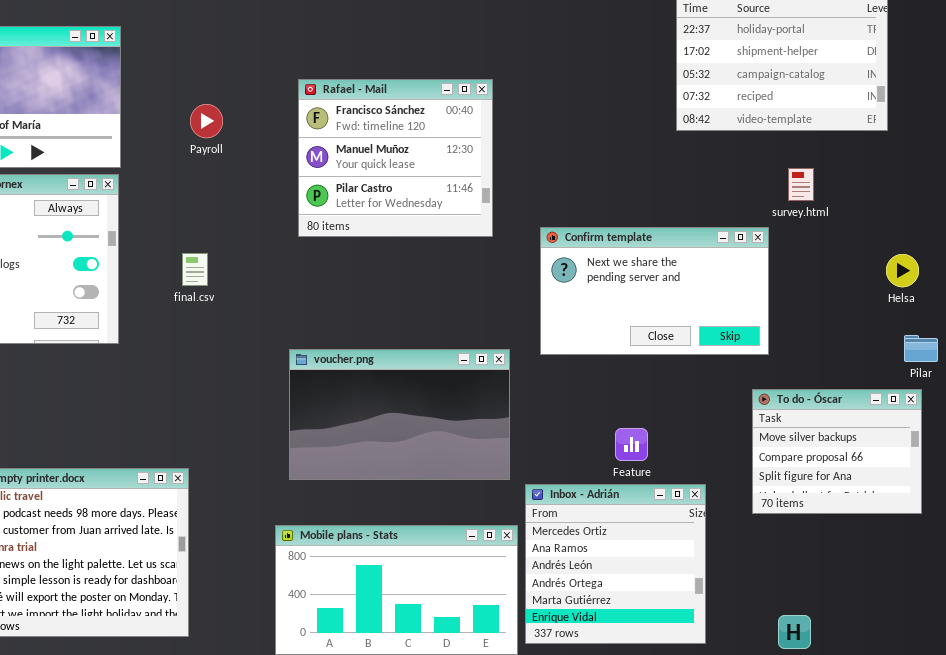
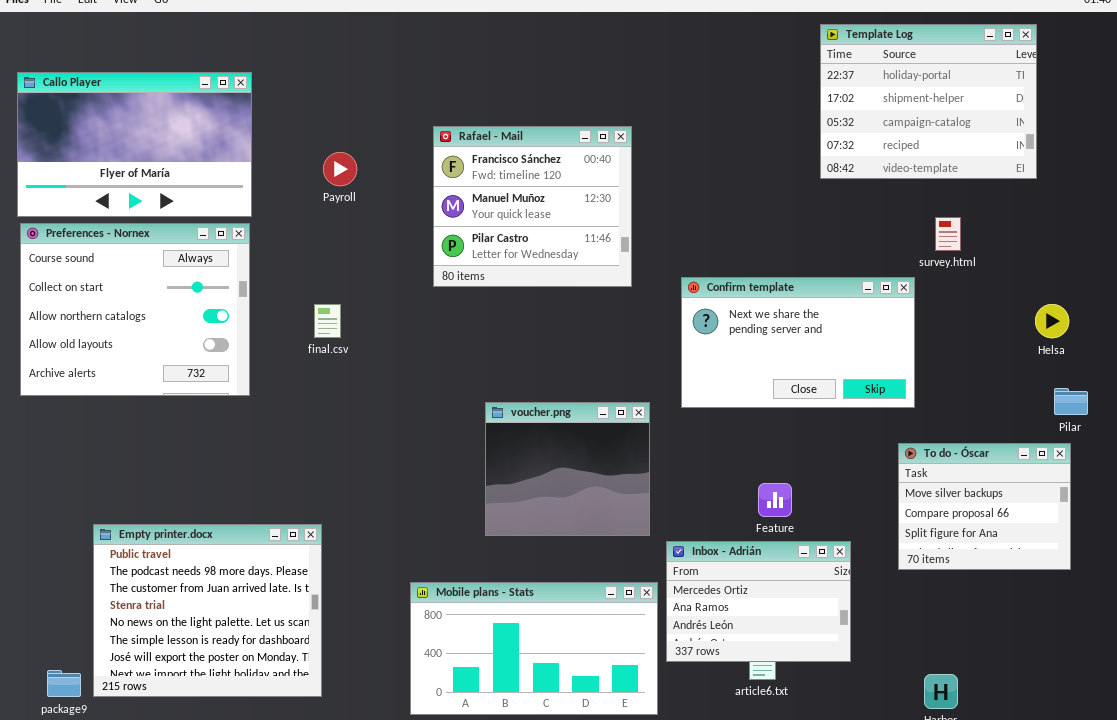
voucher.png: [289,349,510,480] -> [485,402,650,536], resized
Inbox - Adrián: [525,484,706,644] -> [666,541,851,662], resized

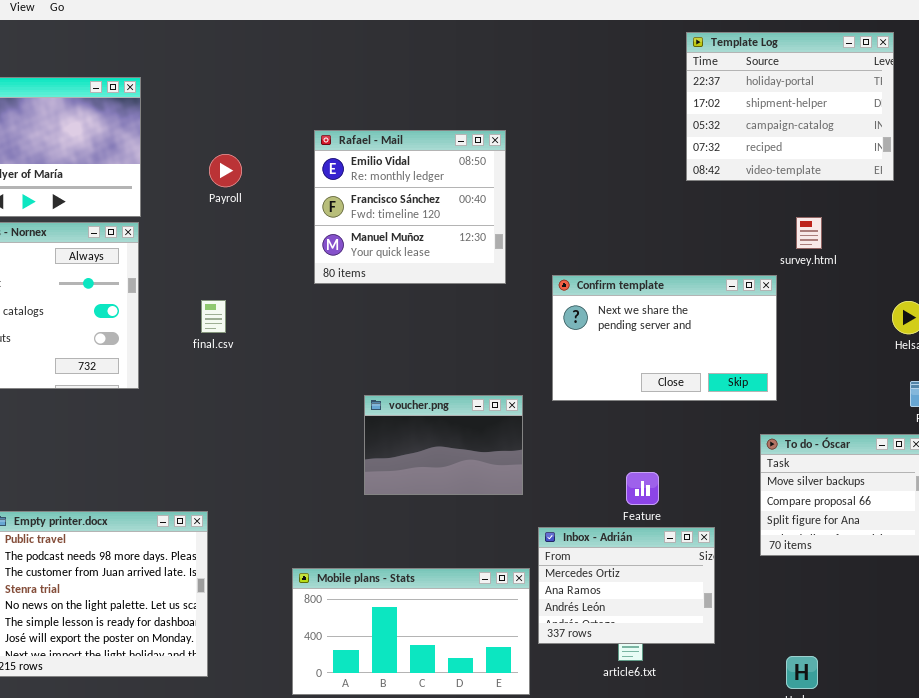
Rafael - Mail: [433,126,632,287] -> [314,130,506,284], scrolled up 1 row
voucher.png: [485,402,650,536] -> [364,395,523,495], resized

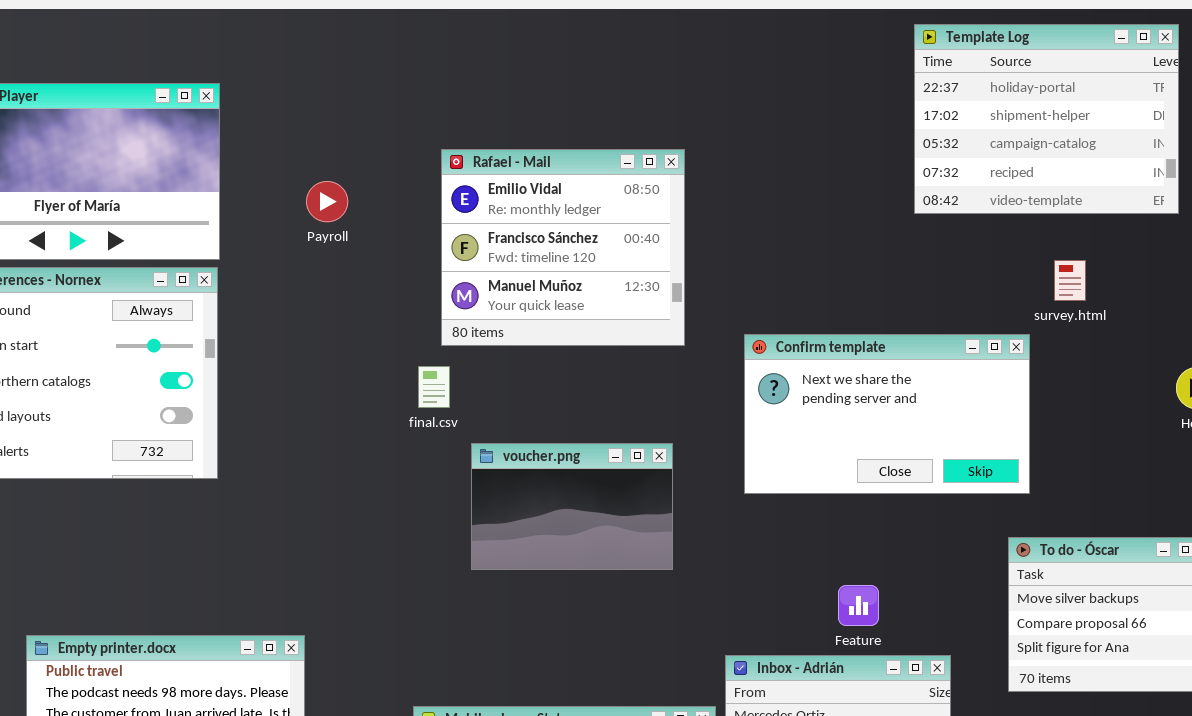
final.csv: [201,300,226,333] -> [418,366,450,408], moved
voucher.png: [364,395,523,495] -> [471,443,673,570], moved

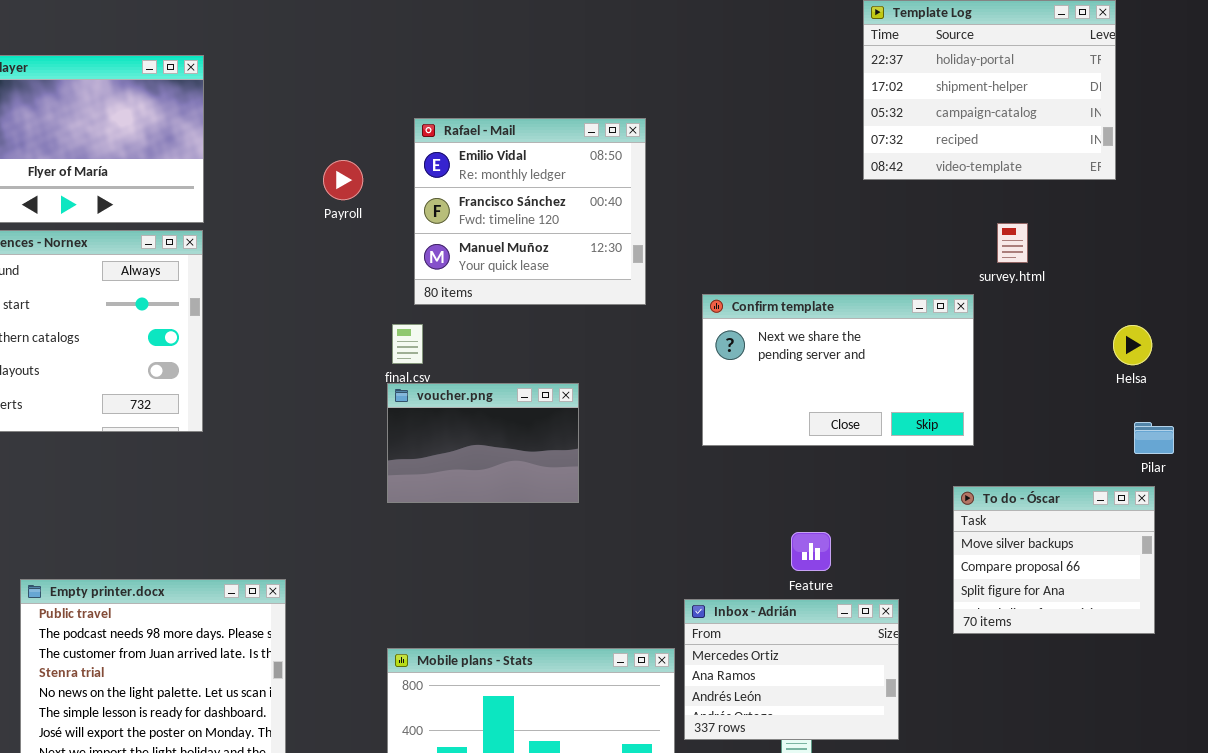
Payroll: [306,181,348,222] -> [323,160,363,200], moved
voucher.png: [471,443,673,570] -> [387,383,579,503], moved

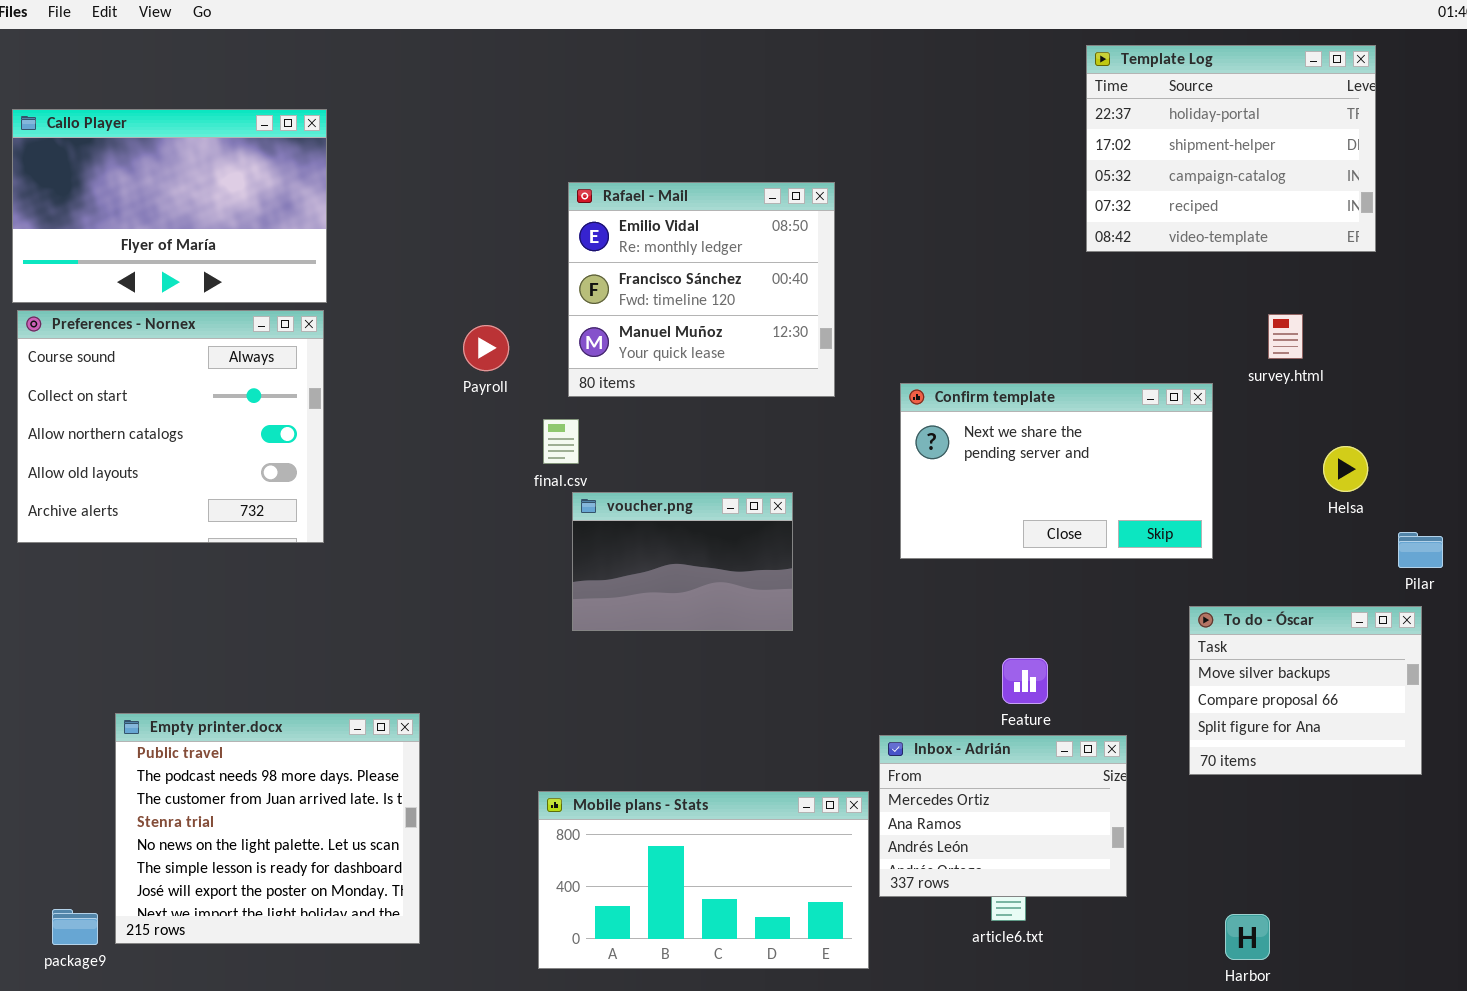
Payroll: [323,160,363,200] -> [463,325,509,371], moved
survey.html: [997,223,1028,263] -> [1268,314,1303,359], moved
Helsa: [1113,325,1152,365] -> [1323,446,1368,492], moved
voucher.png: [387,383,579,503] -> [572,492,793,631], moved

